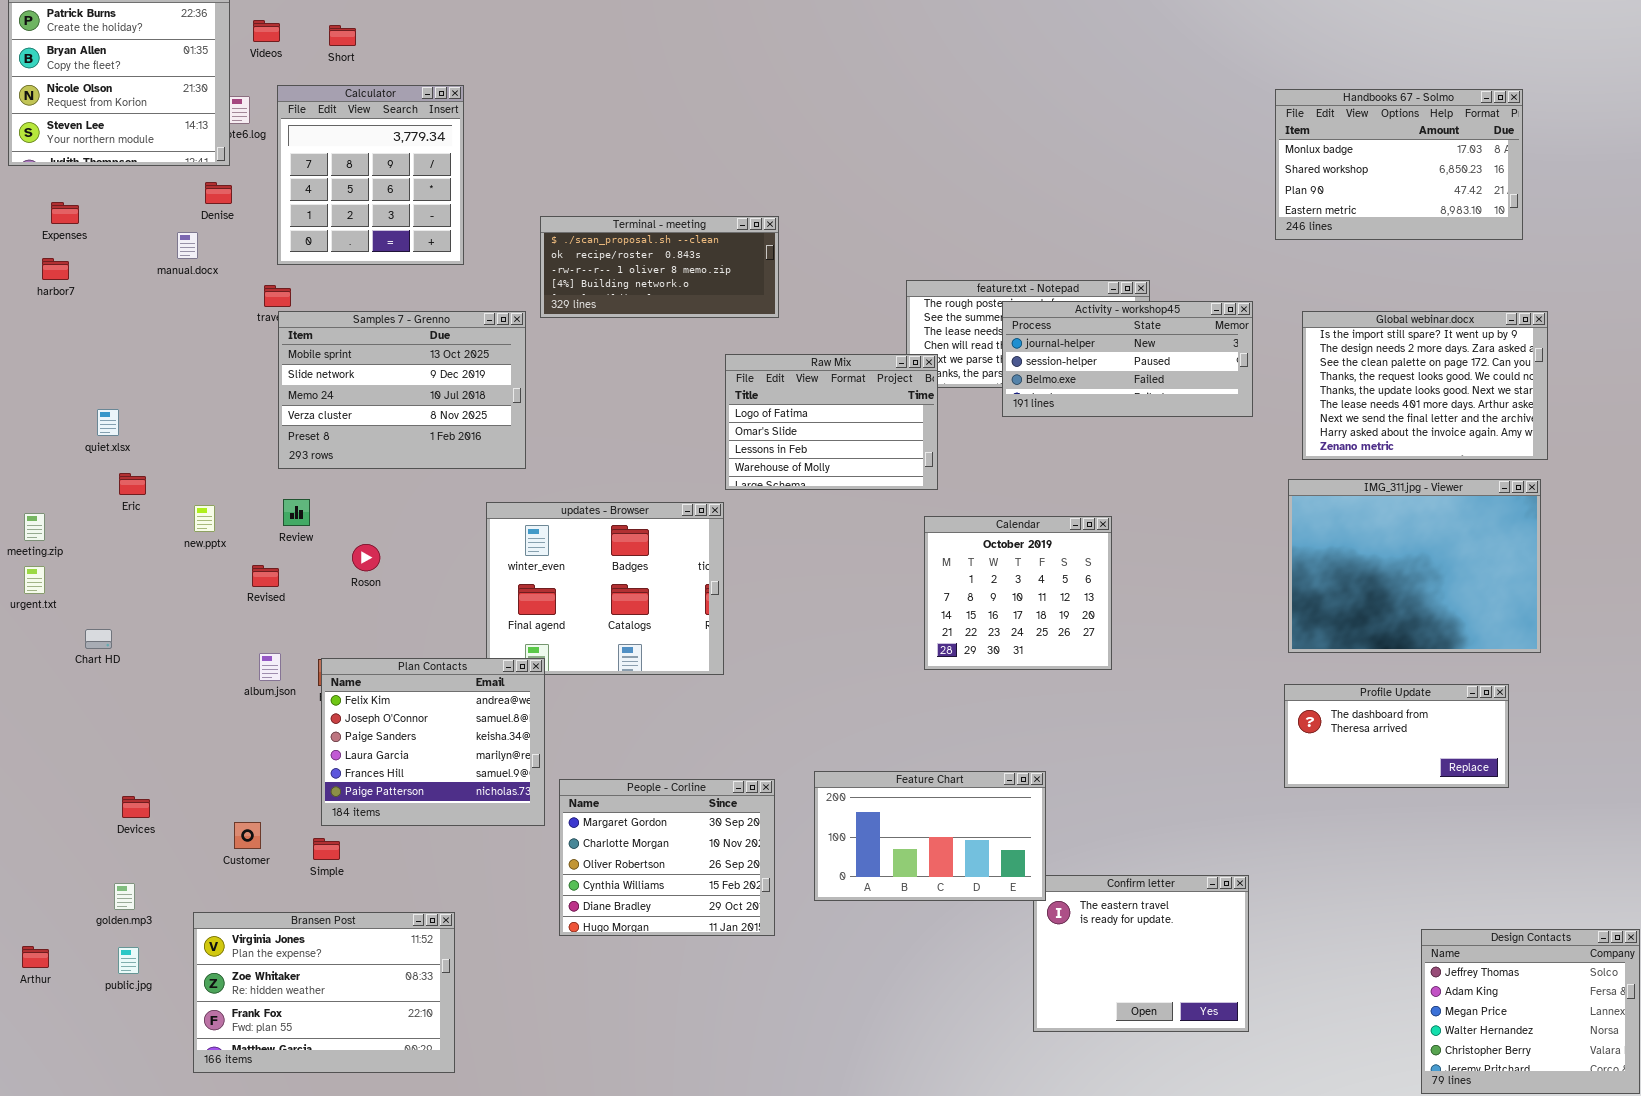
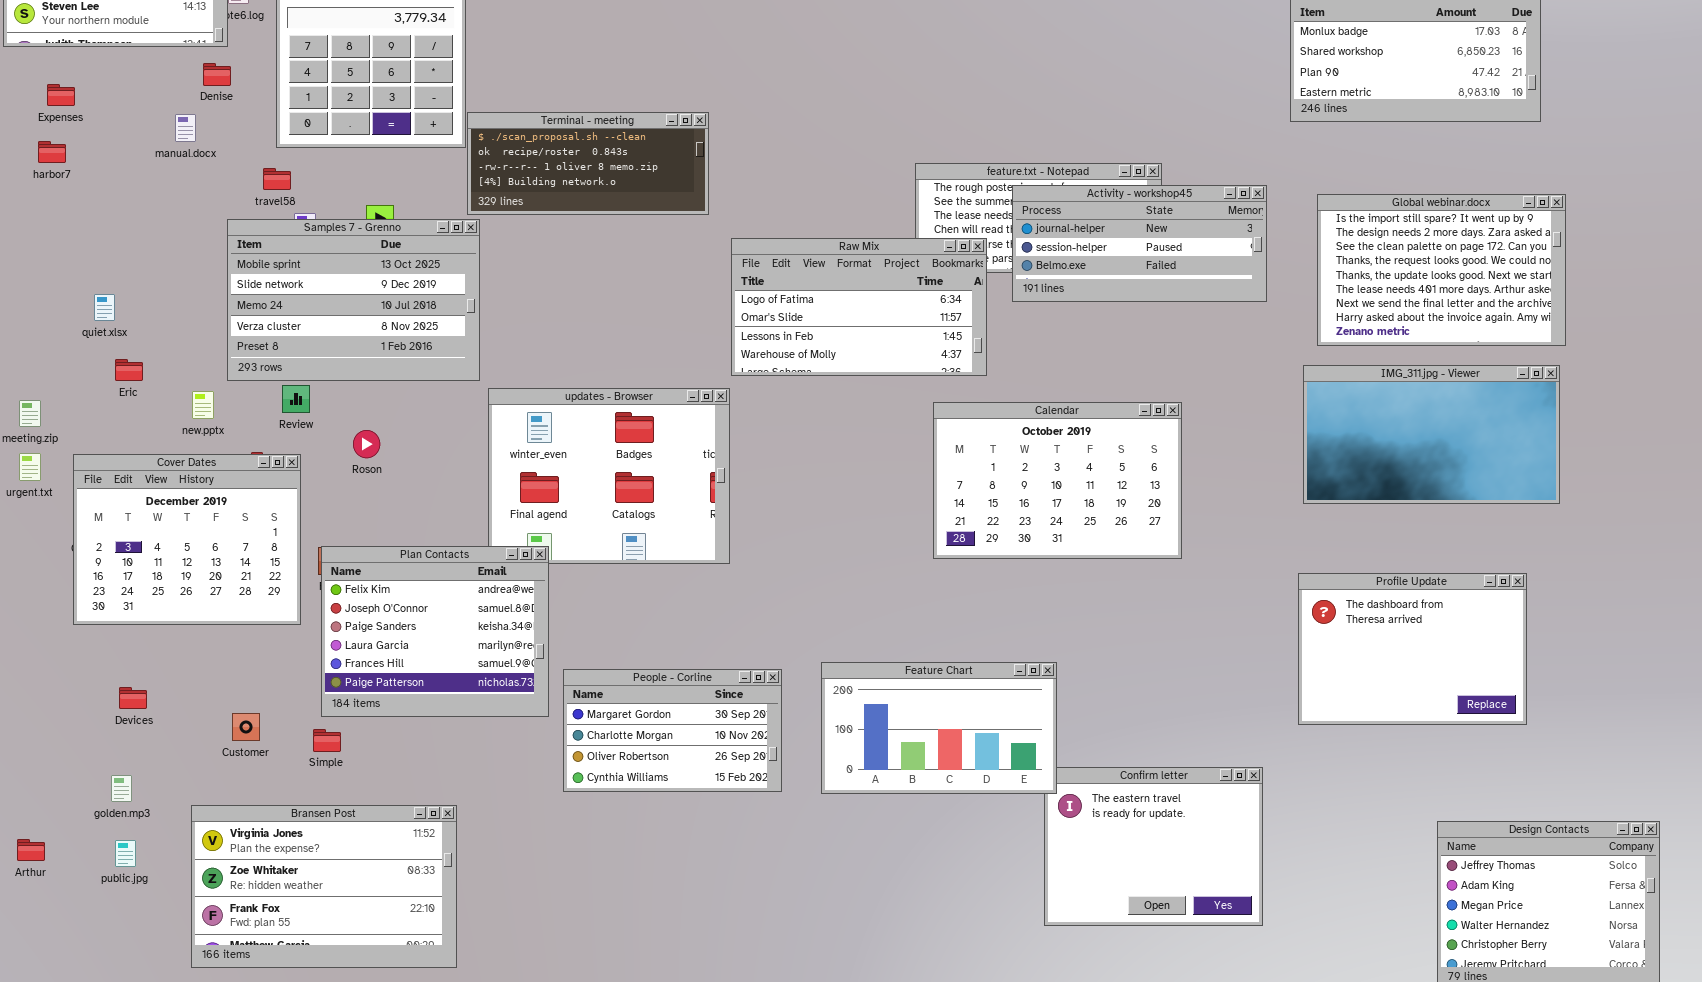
Terminal - meeting: [540,216,779,318] -> [467,112,709,215], moved
Samples 7 - Grenno: [278,311,526,469] -> [227,219,480,381], moved
Raw Mix: [725,354,938,490] -> [731,238,987,376], resized
IMG_311.jpg - Viewer: [1288,479,1541,653] -> [1303,365,1560,504], resized
Calendar: [924,516,1112,670] -> [933,402,1182,559], resized
Cover Dates: none -> [73,454,301,625], opened
Profile Update: [1284,684,1509,788] -> [1298,573,1527,725], resized
People - Corline: [559,779,775,936] -> [563,669,782,792], resized

